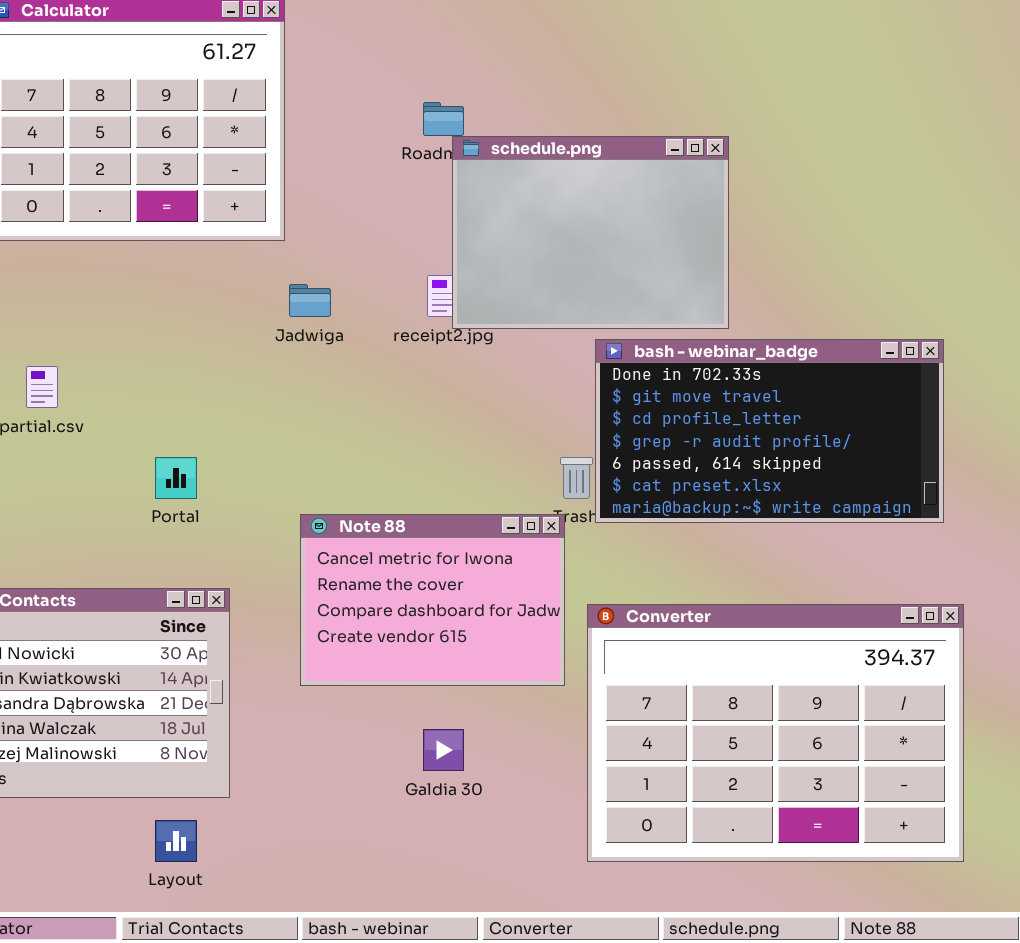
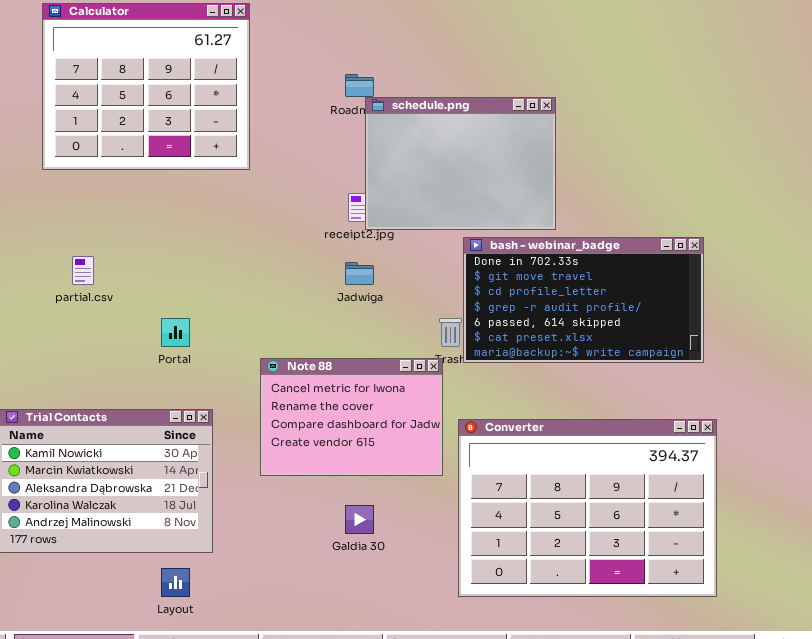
Jadwiga: [289,284,331,317] -> [345,262,374,285], moved

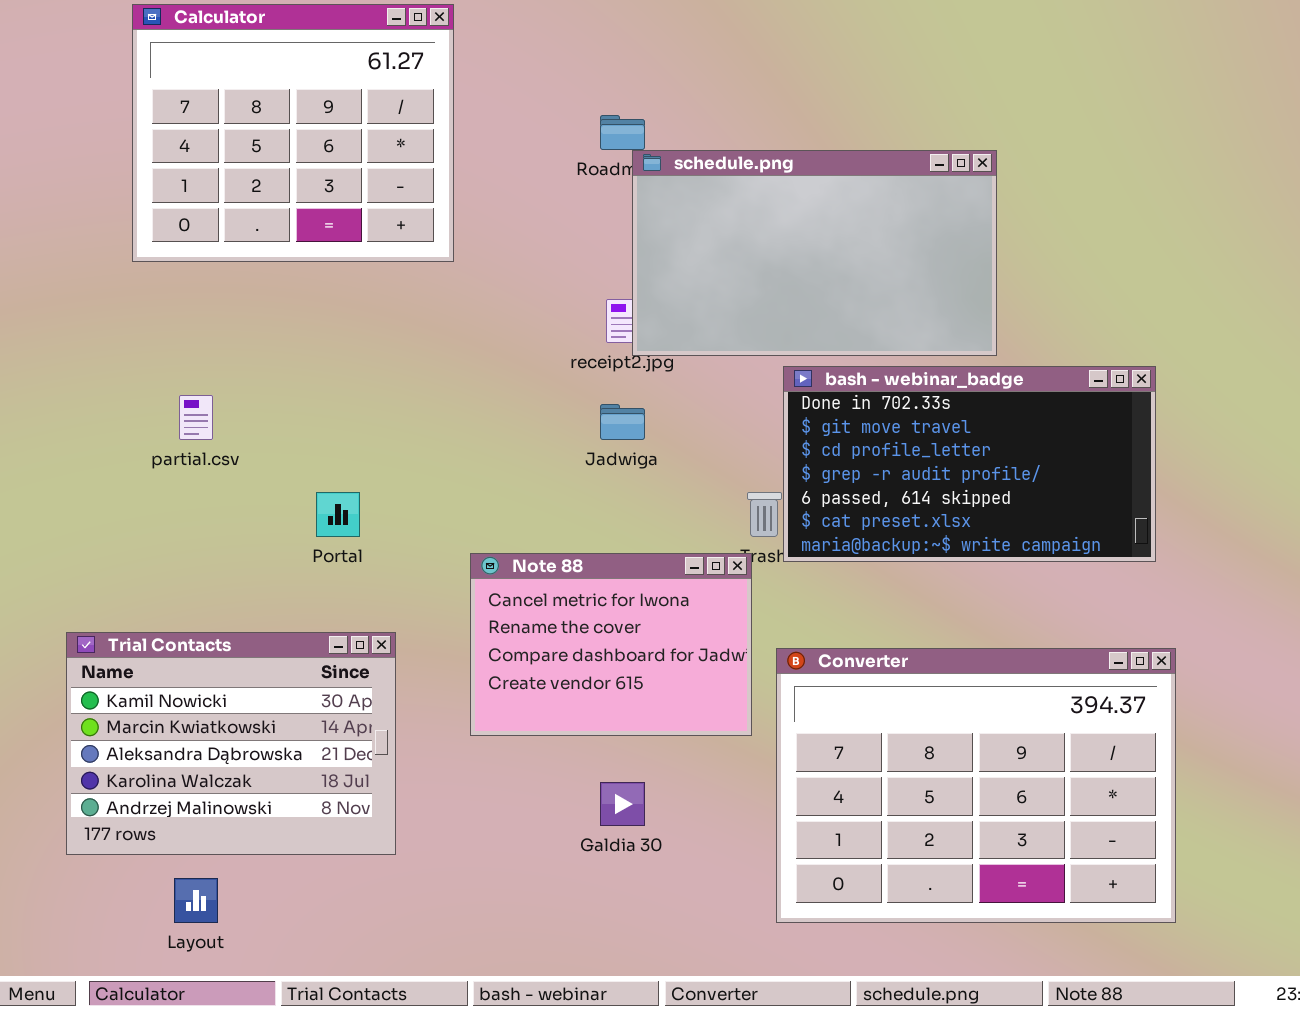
schedule.png: [365,97,556,230] -> [632,150,997,356], resized
Layout: [161,568,190,597] -> [174,878,218,923], moved

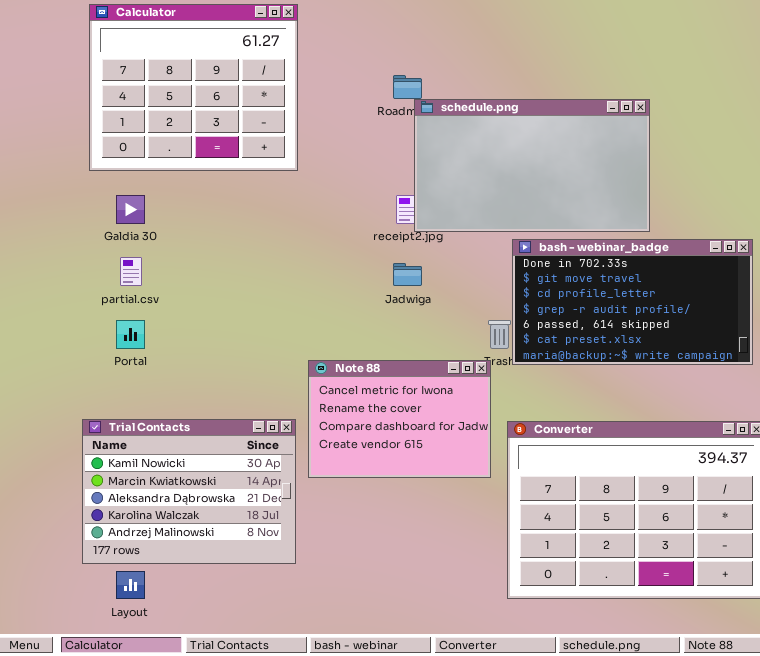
Portal: [316,492,360,537] -> [116,320,145,349], moved
Trial Contacts: [66,632,396,855] -> [82,419,296,564], moved
Galdia 30: [600,782,645,826] -> [116,195,145,224], moved

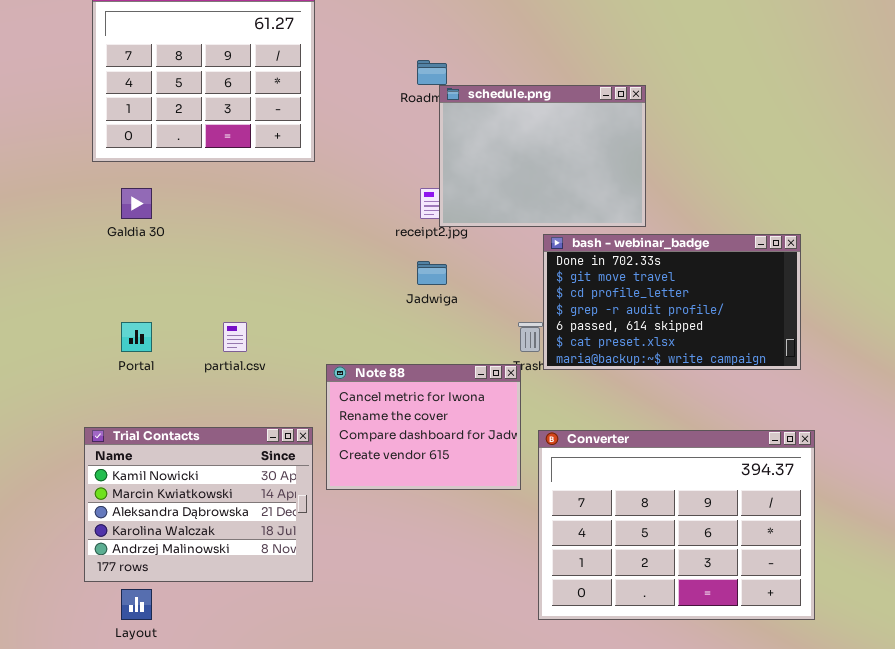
schedule.png: [414,99,650,232] -> [439,85,646,227], resized
partial.csv: [120,257,142,286] -> [223,322,247,352], moved

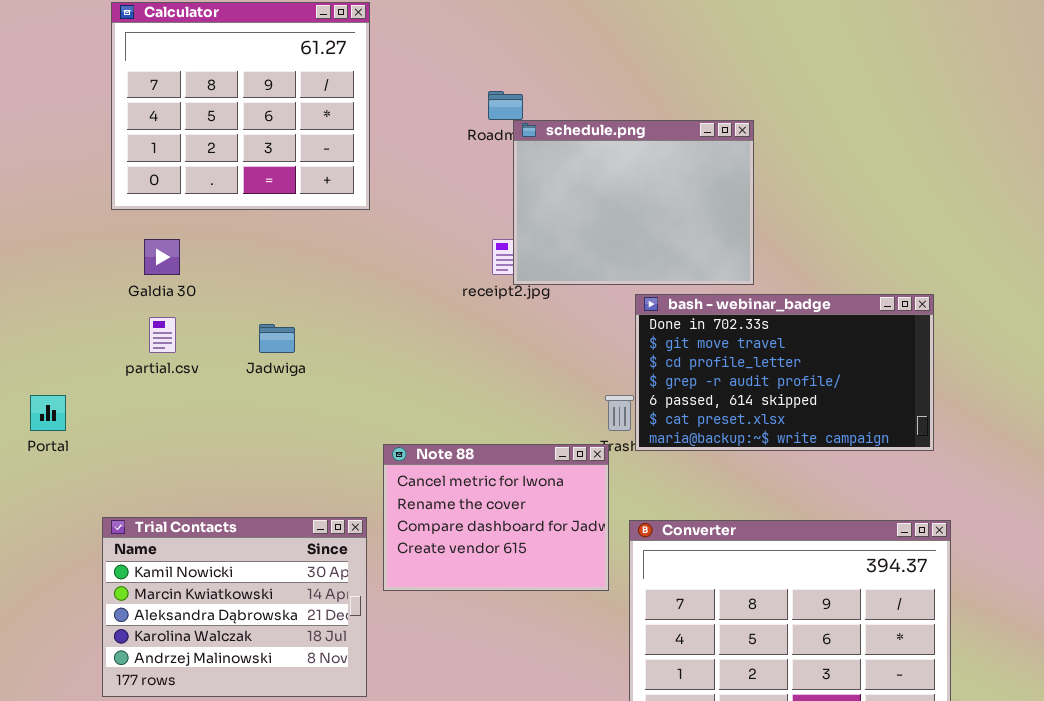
Jadwiga: [417,261,447,285] -> [259,324,295,353], moved
Portal: [121,322,152,352] -> [30,395,66,431], moved
partial.csv: [223,322,247,352] -> [149,317,176,353], moved

